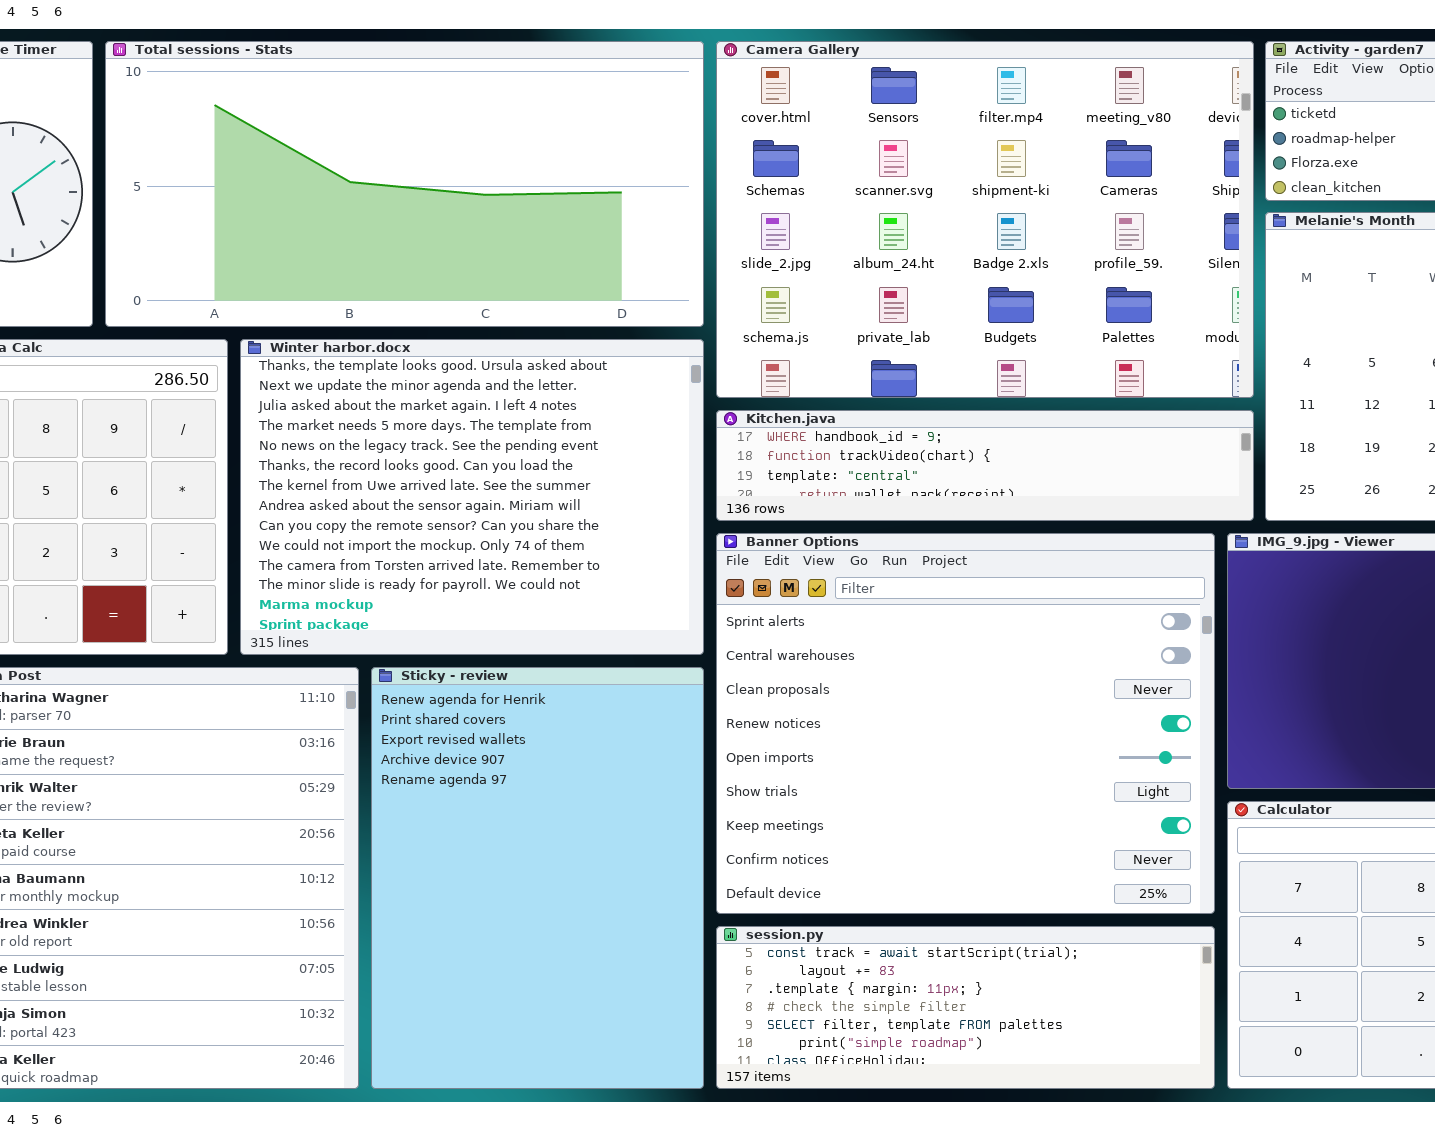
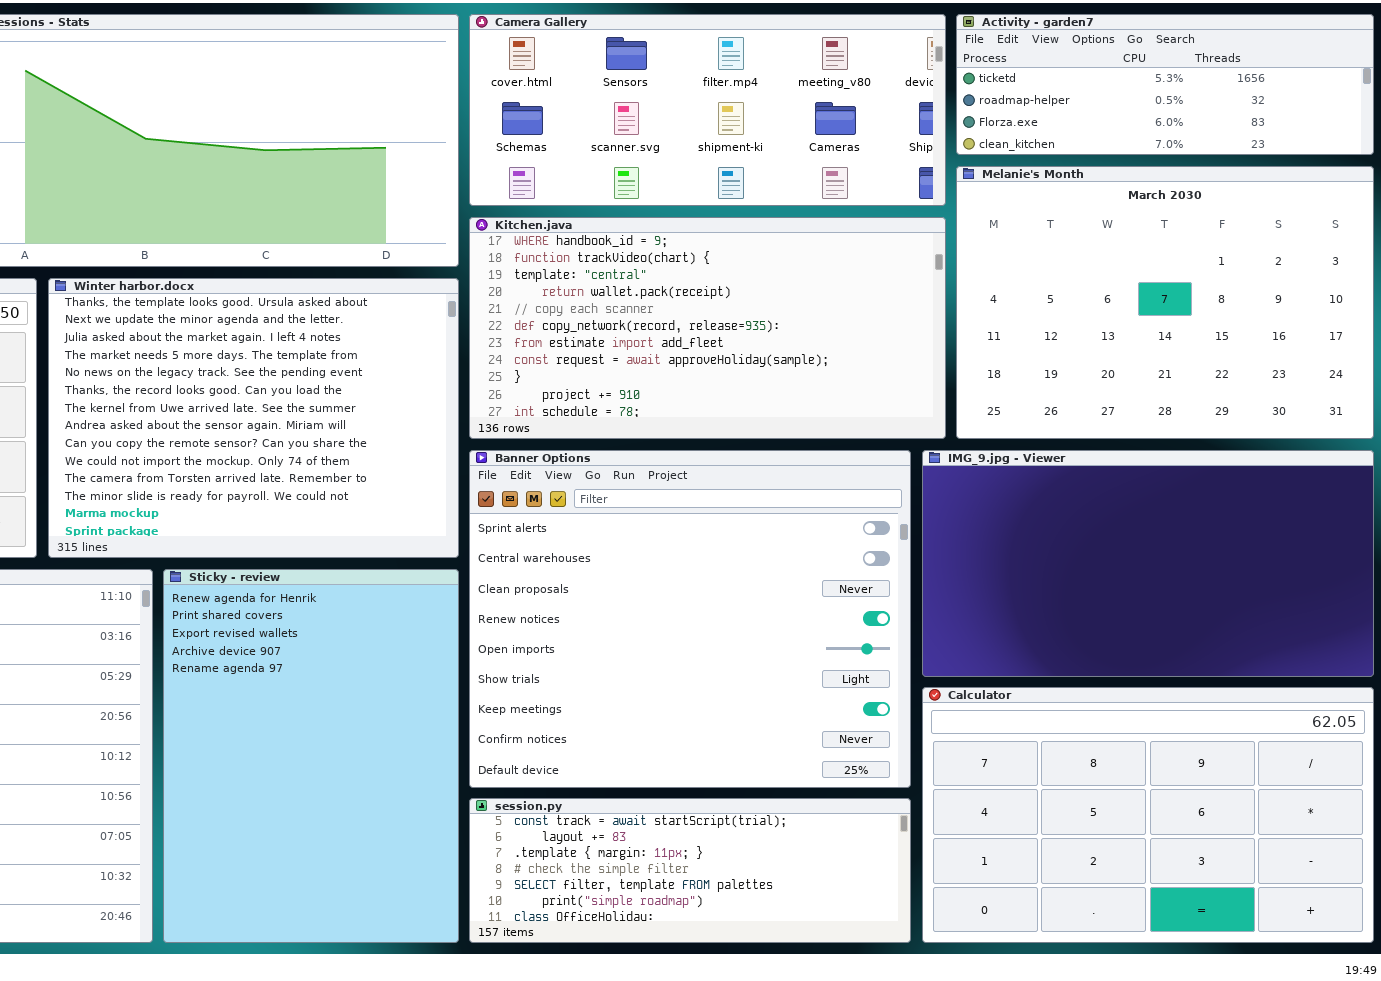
Camera Gallery: [716,41,1254,398] -> [469,14,946,206], resized
Kitchen.java: [716,410,1254,521] -> [469,217,946,439], resized

